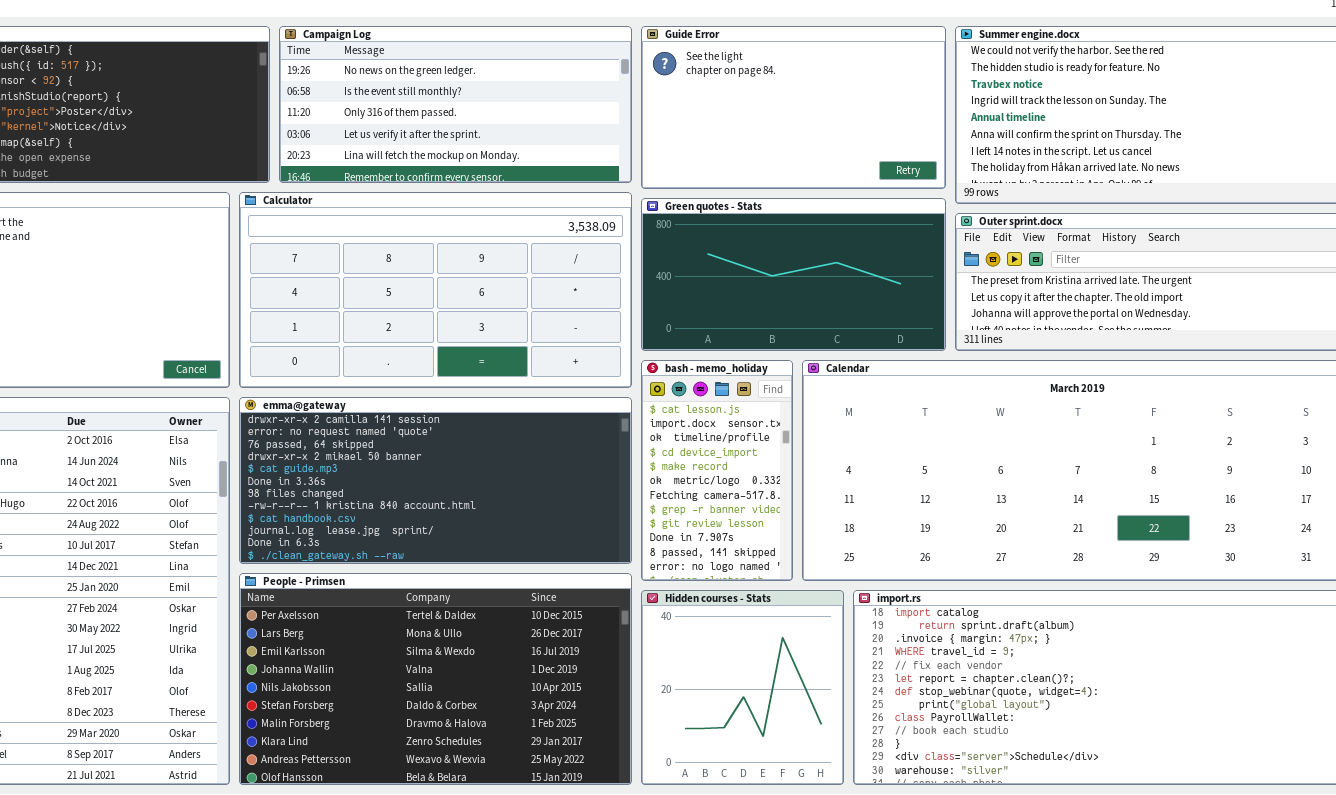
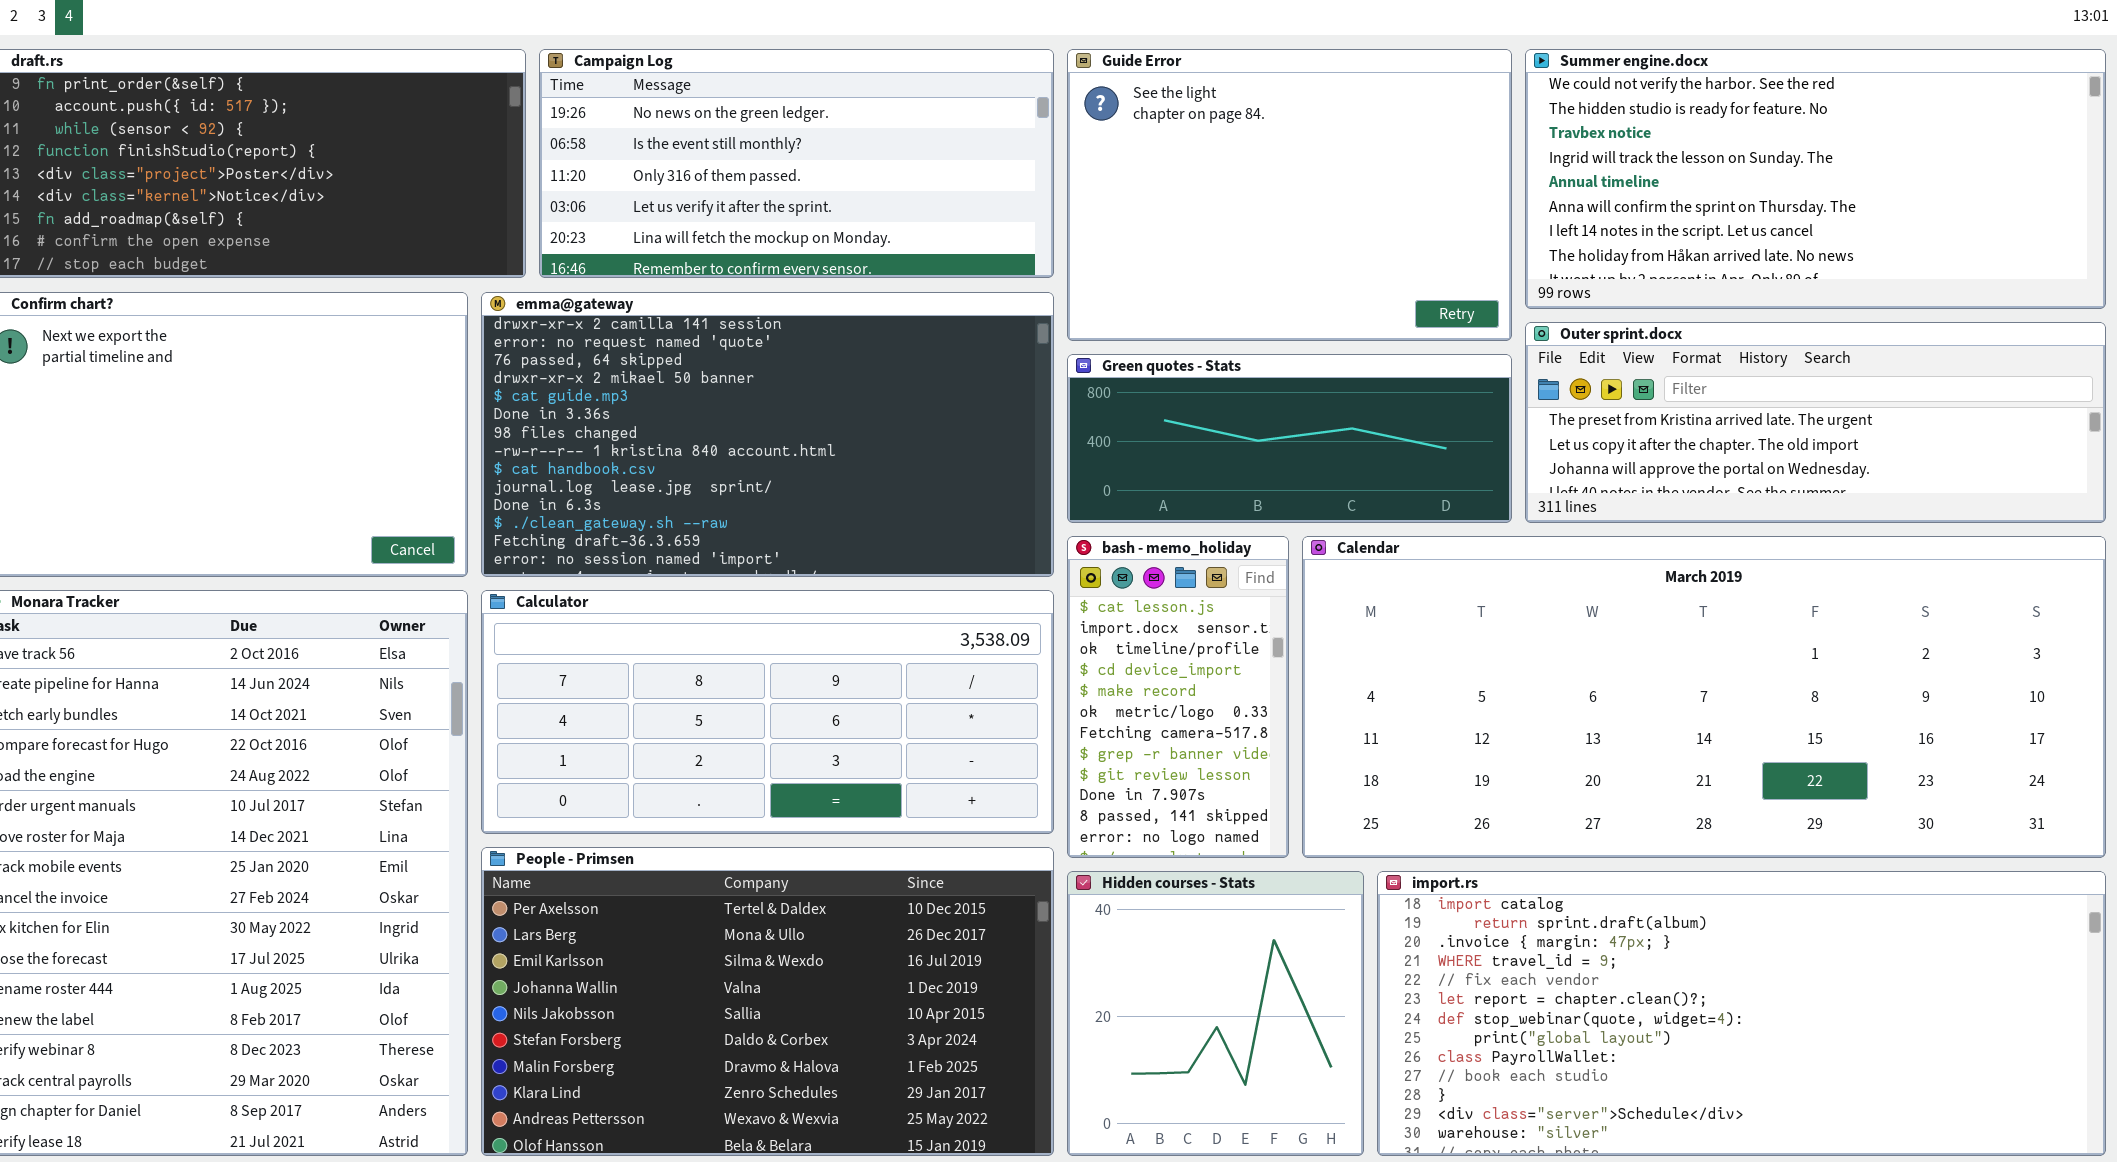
Guide Error: [641,26,946,189] -> [1067,49,1512,341], resized
Calculator: [239,192,632,388] -> [481,590,1054,834], moved, resized
Green quotes - Stats: [641,198,946,351] -> [1067,354,1512,523], resized
emma@gateway: [239,397,632,564] -> [481,292,1054,577], moved, resized

